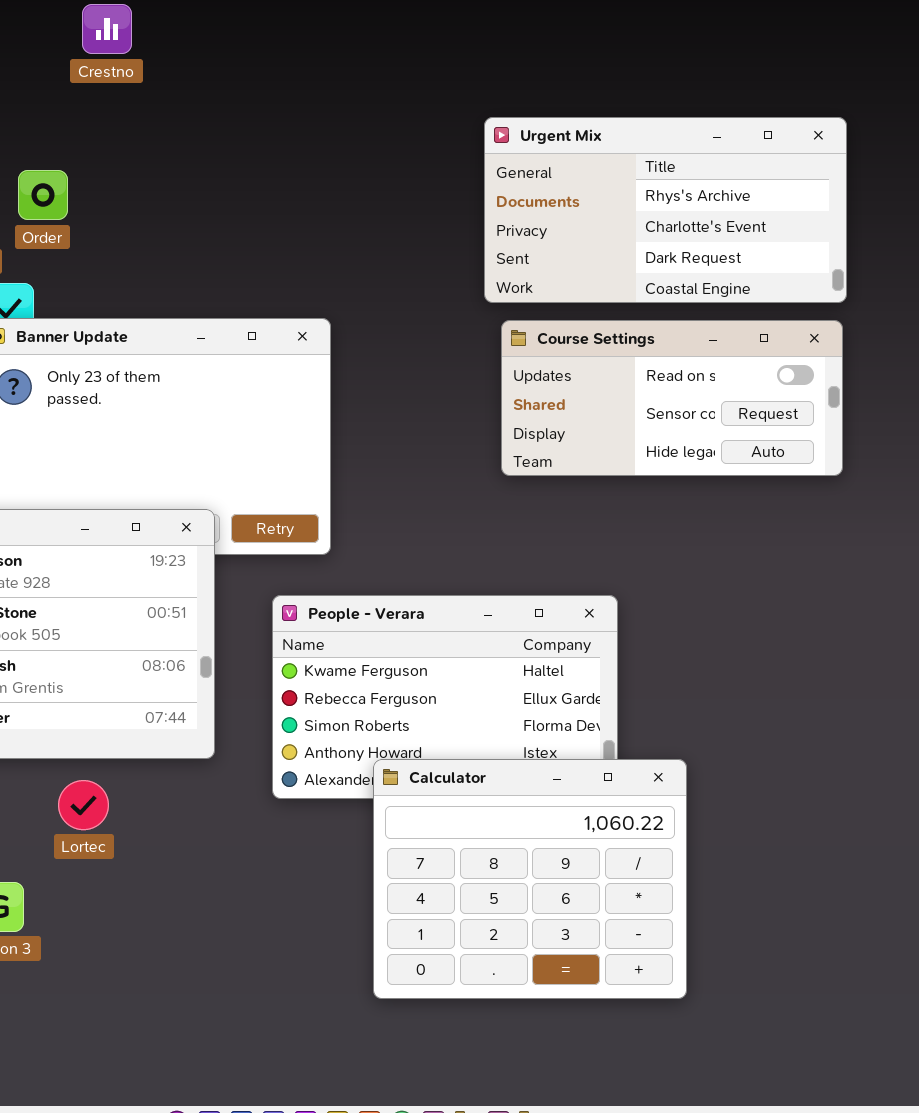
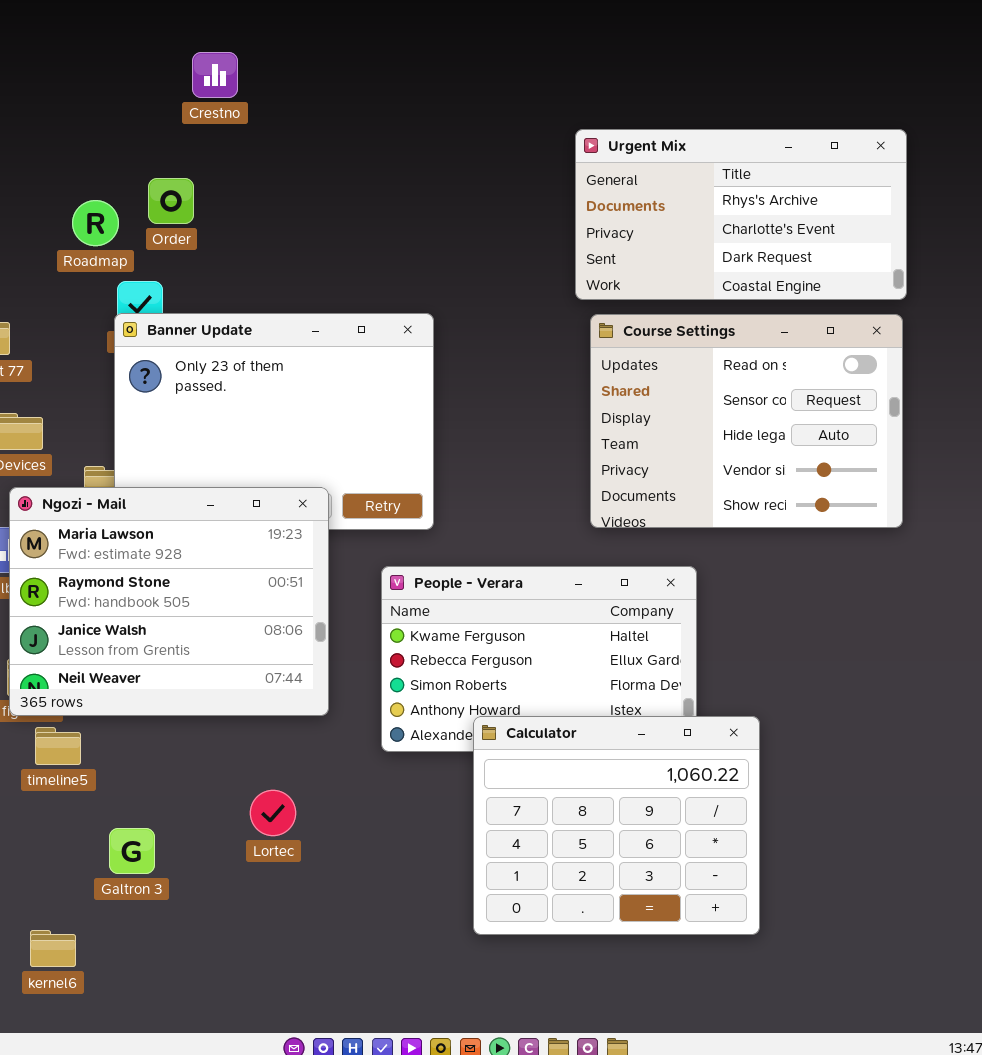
Crestno: [82,4,132,54] -> [192,52,238,98], moved
Course Settings: [501,320,843,476] -> [590,314,903,528], resized
Lortec: [58,780,109,830] -> [250,790,296,836], moved

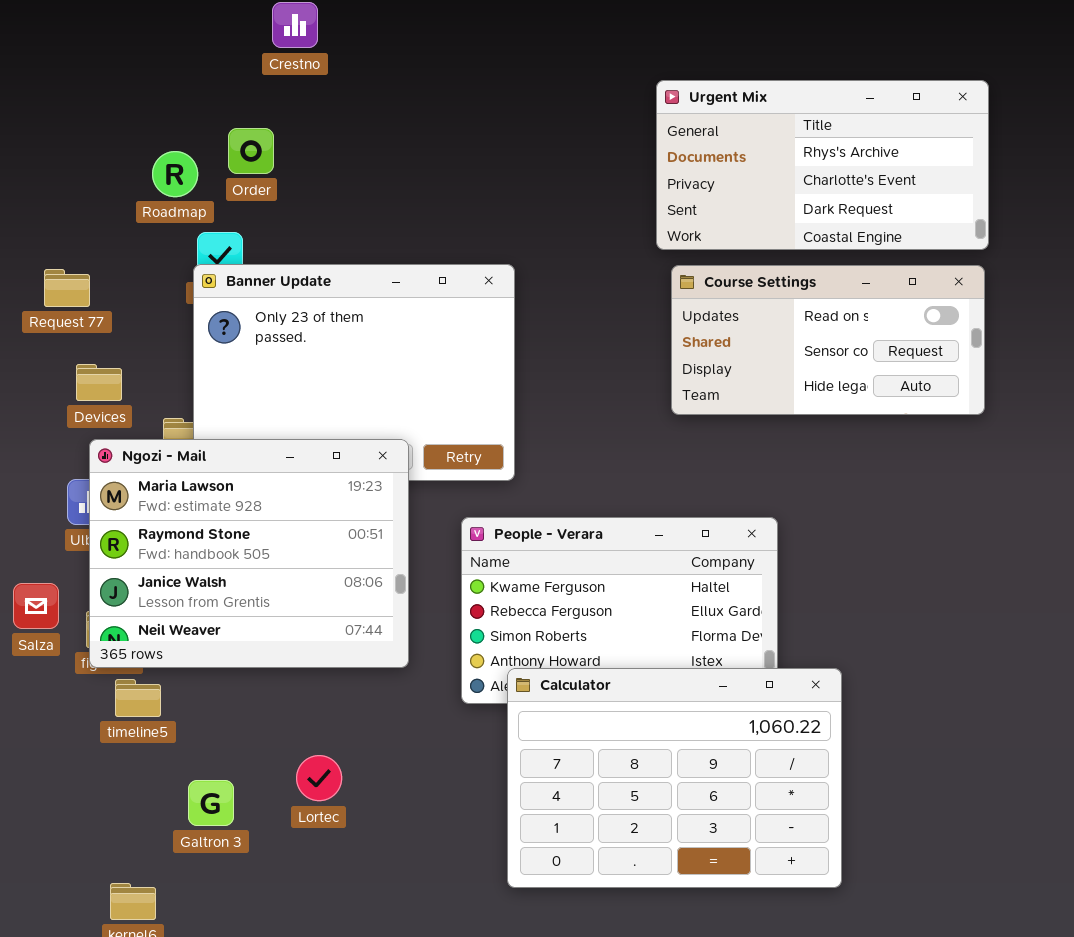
Course Settings: [590,314,903,528] -> [671,265,985,415], resized
Calculator: [473,716,760,935] -> [507,668,842,888], resized
Lortec: [250,790,296,836] -> [296,755,342,801], moved

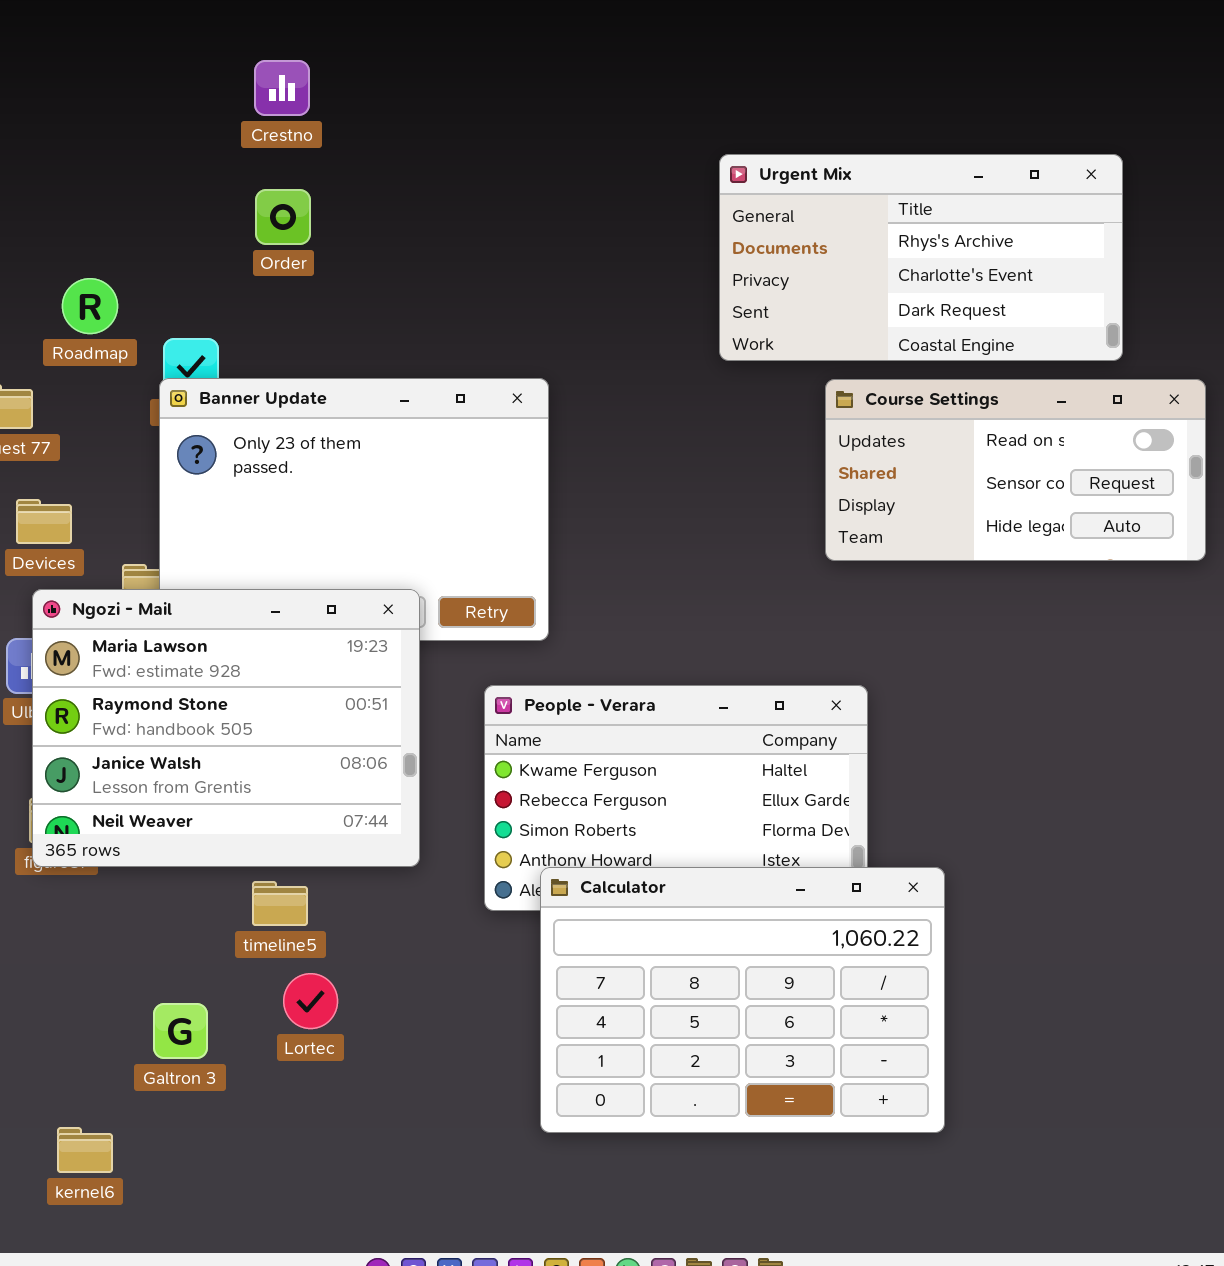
Order: [228,128,274,174] -> [255,189,311,245], moved
Roadmap: [152,151,198,197] -> [62,278,118,334], moved
Course Settings: [671,265,985,415] -> [825,379,1206,561], moved
timeline5: [115,679,161,717] -> [252,881,308,926], moved

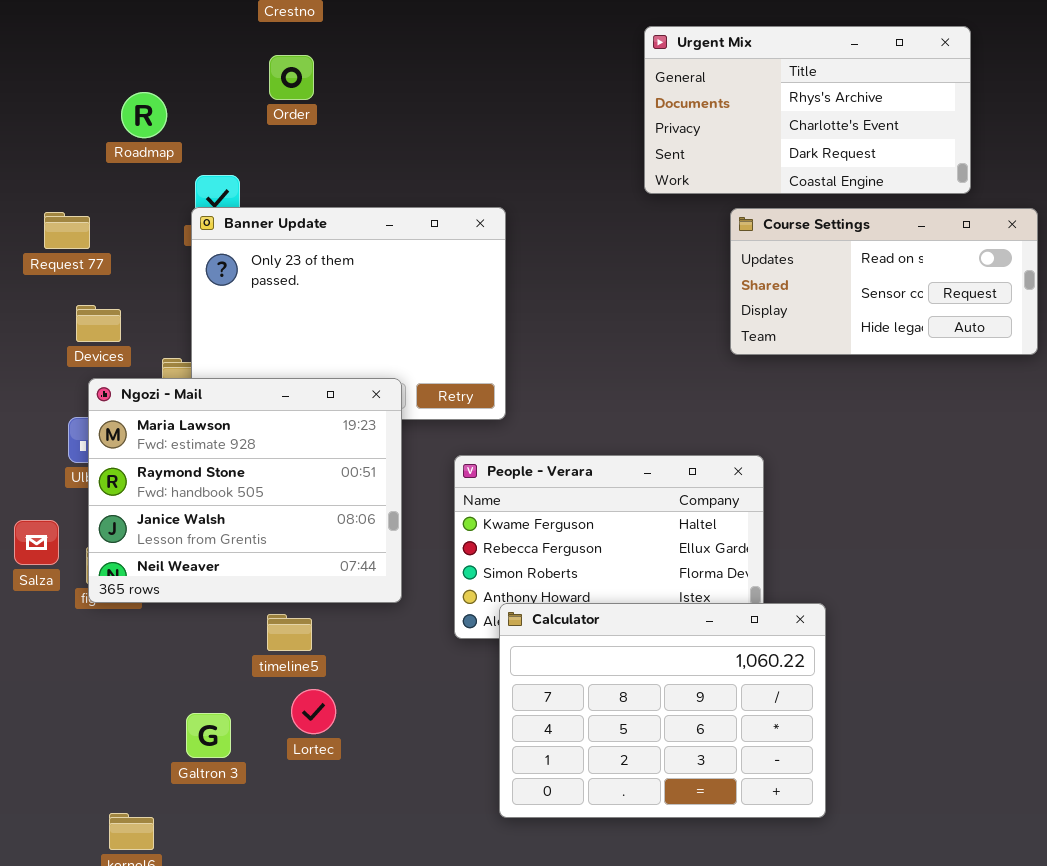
Roadmap: [62,278,118,334] -> [121,92,167,138], moved

